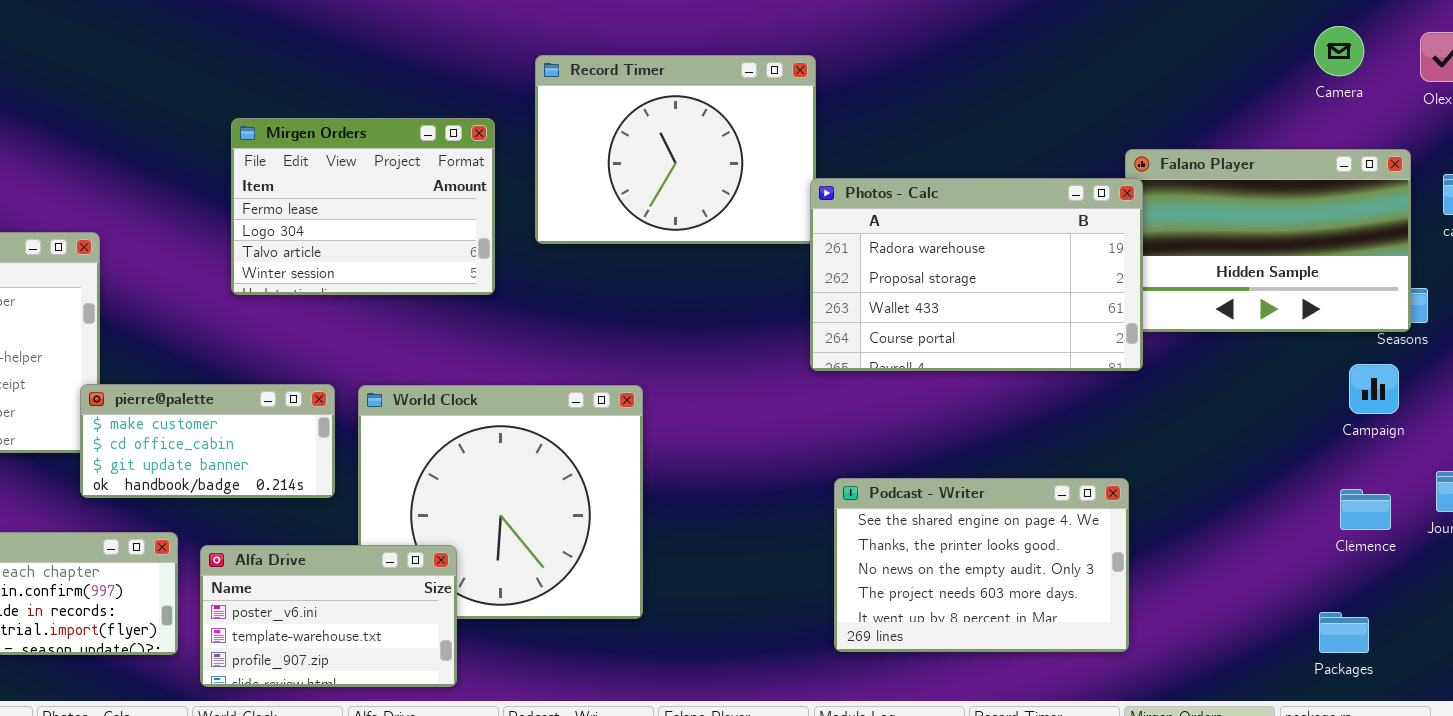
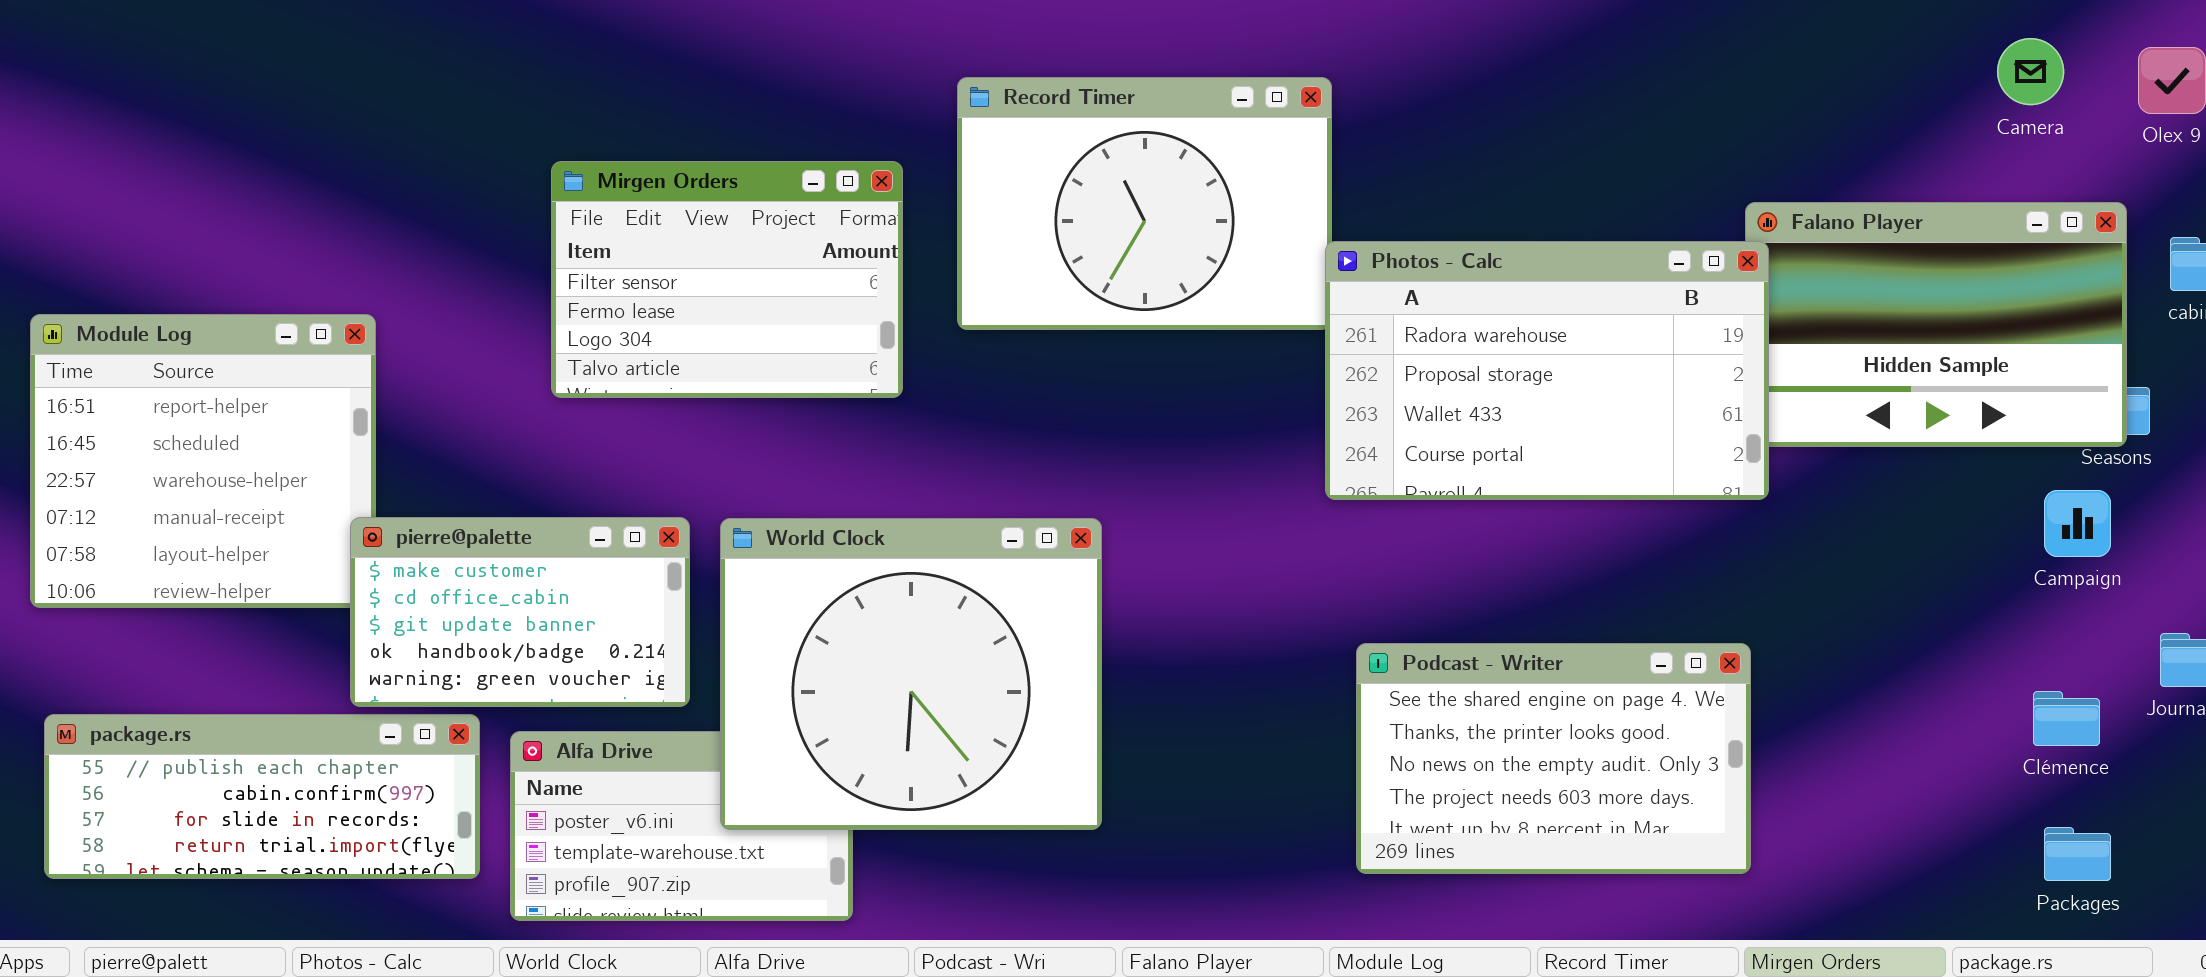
Mirgen Orders: [231,118,495,295] -> [551,161,903,398], scrolled up 1 row
pierre@palette: [80,384,335,498] -> [350,517,690,707], resized
World Clock: [358,385,643,619] -> [720,518,1102,830], raised
Clémence: [1340,489,1391,530] -> [2033,691,2100,746], moved
Packages: [1319,612,1369,653] -> [2044,827,2111,881], moved

